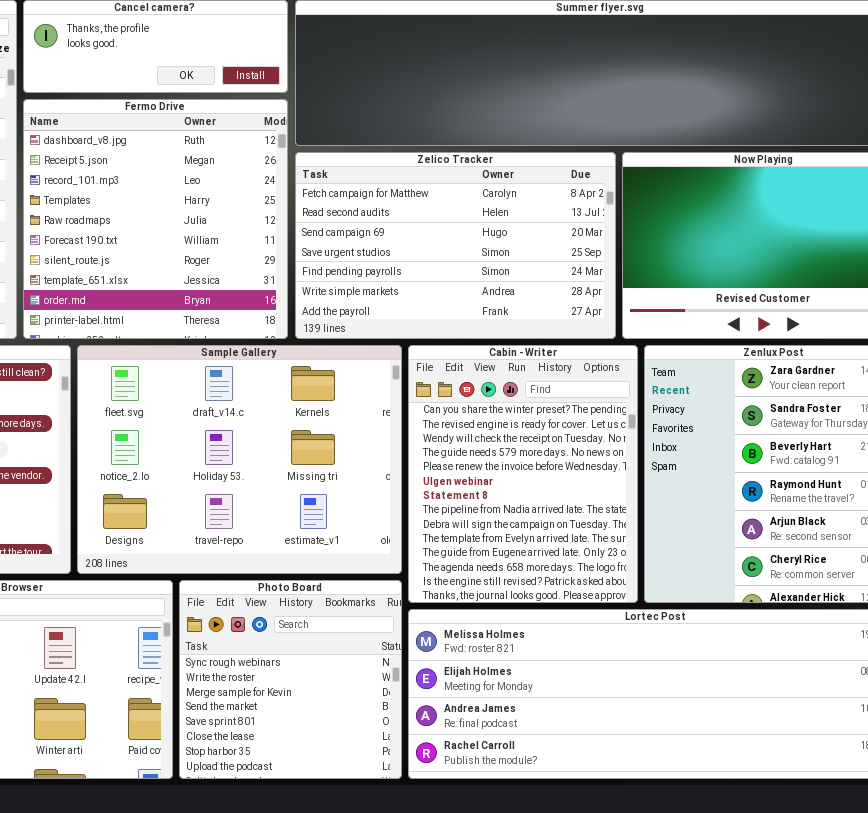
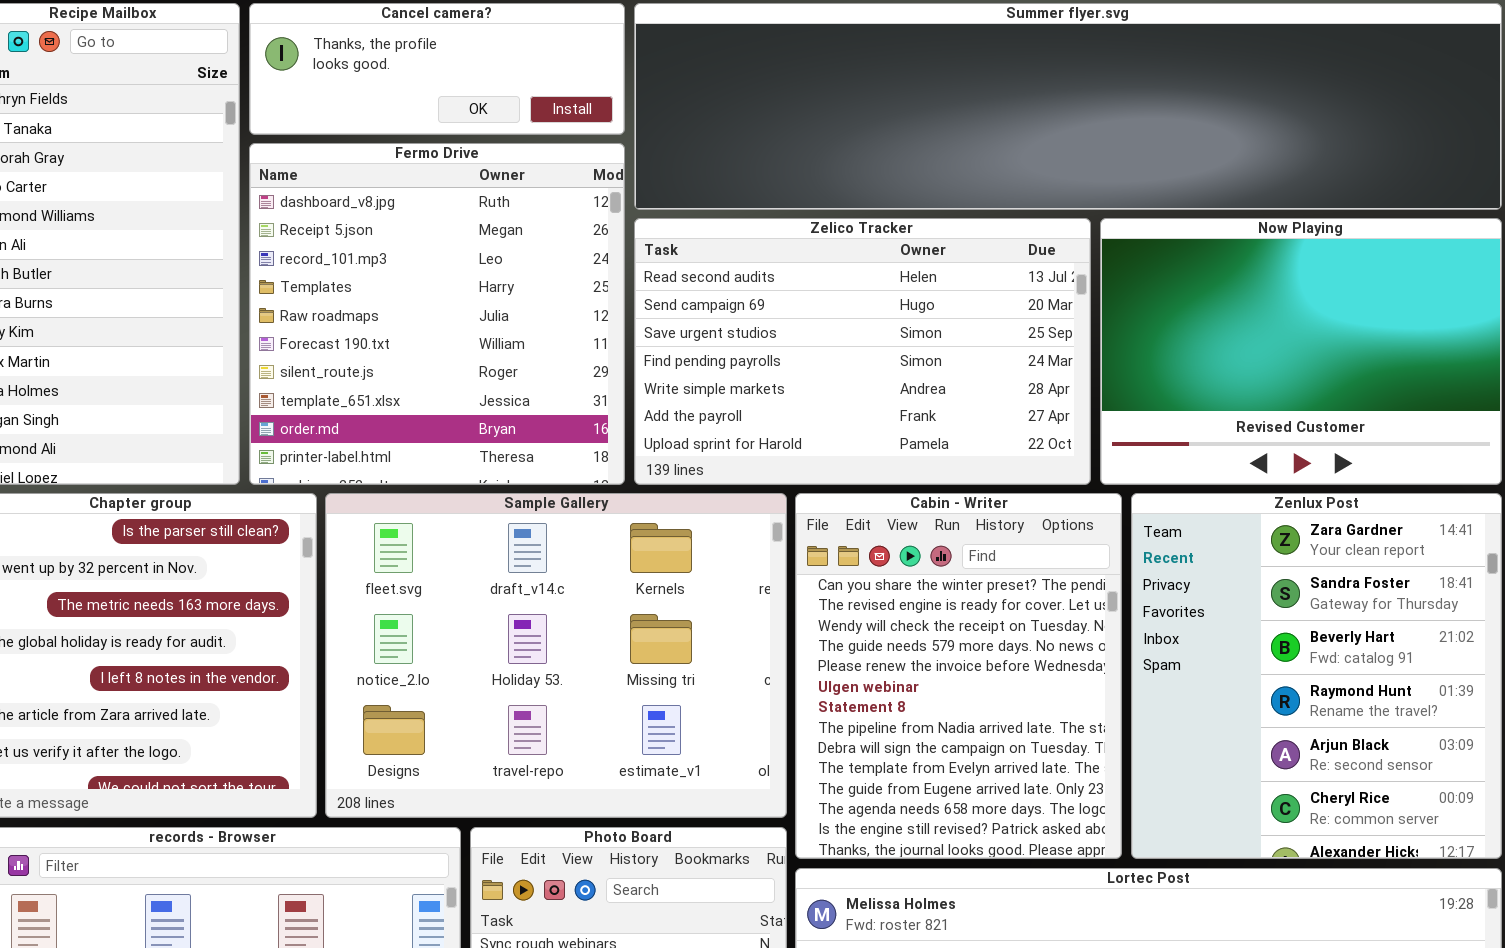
Zelico Tracker: [295,152,616,339] -> [634,218,1091,485], scrolled down 1 row

